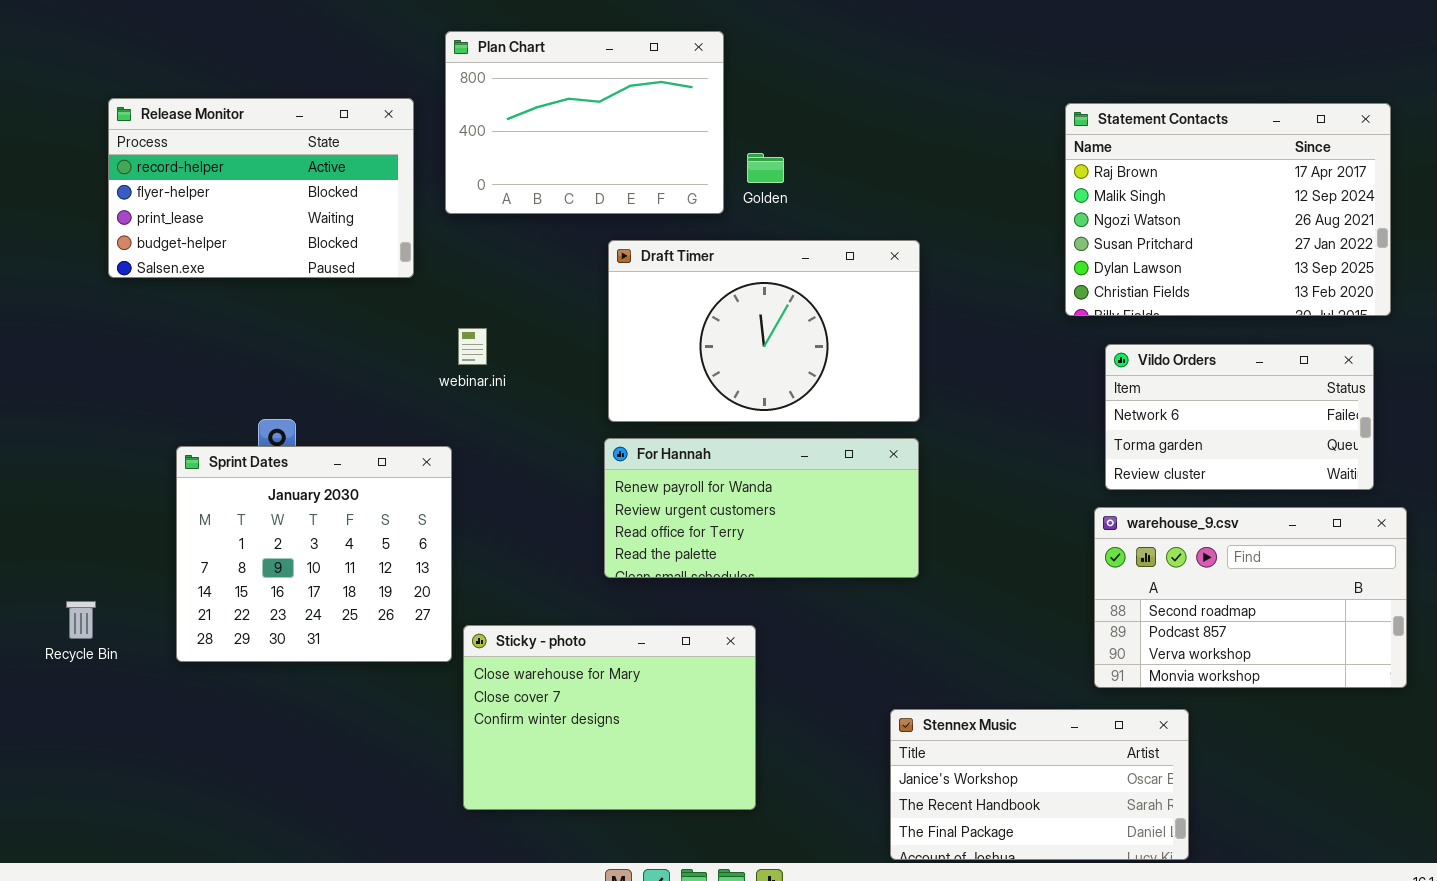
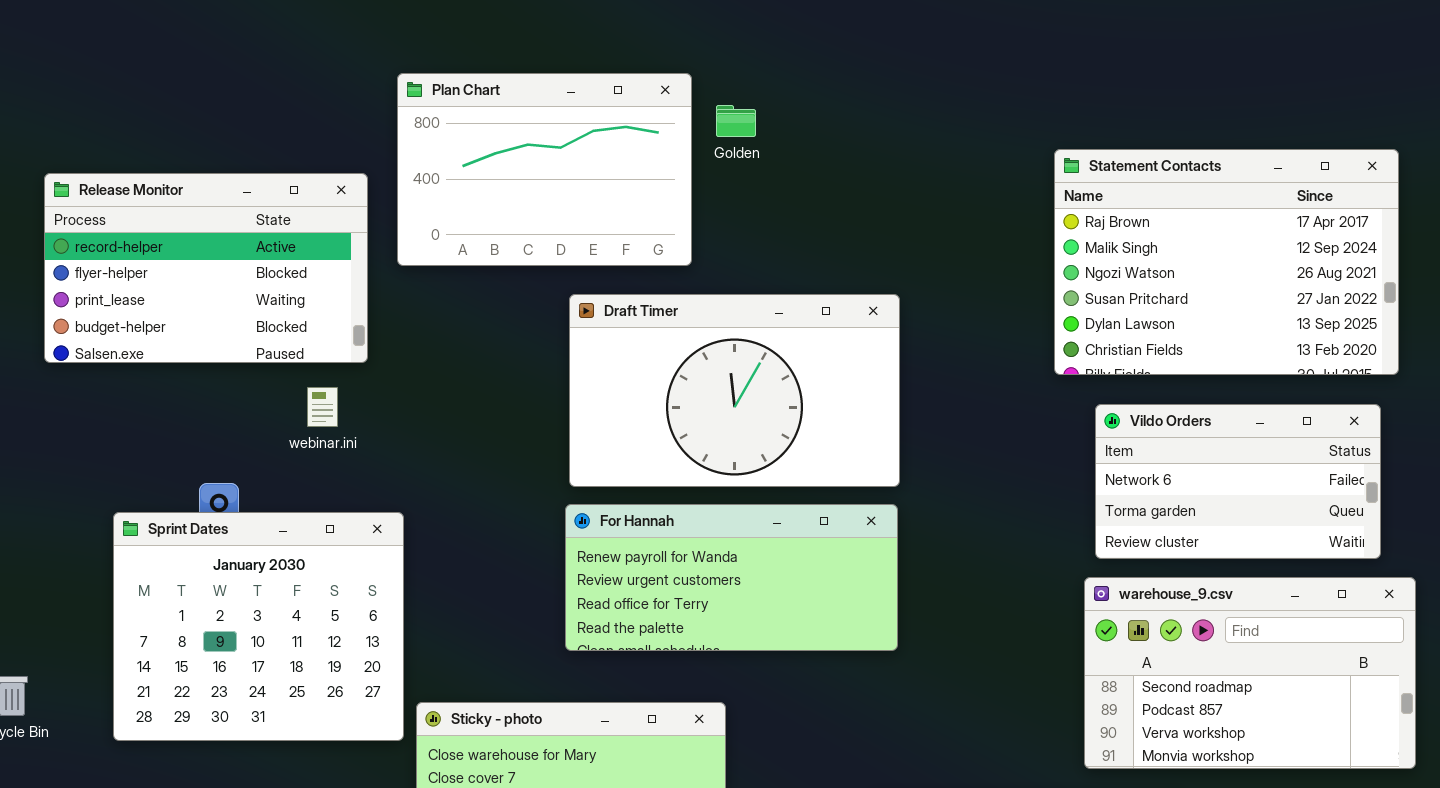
Release Monitor: [108,98,414,278] -> [44,173,368,363], moved
Golden: [747,153,784,183] -> [716,105,756,137], moved
webinar.ini: [458,328,487,365] -> [307,387,338,427], moved

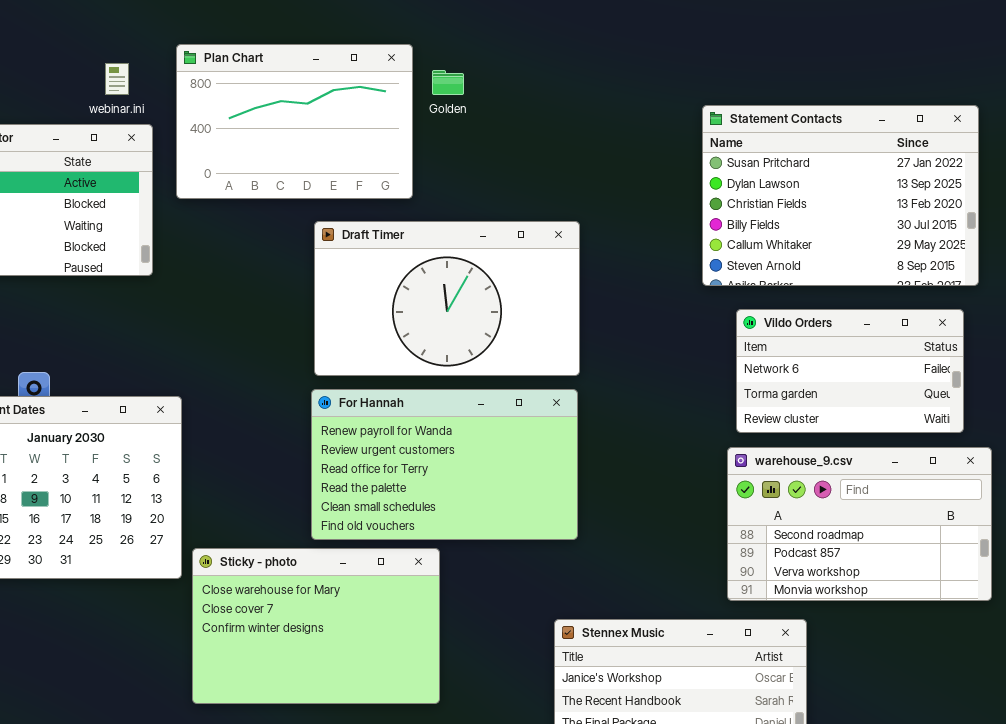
Statement Contacts: [1054,149,1399,375] -> [702,105,979,286], scrolled down 3 rows
webinar.ini: [307,387,338,427] -> [105,63,129,95], moved
For Hannah: [565,504,898,651] -> [311,389,578,540], resized

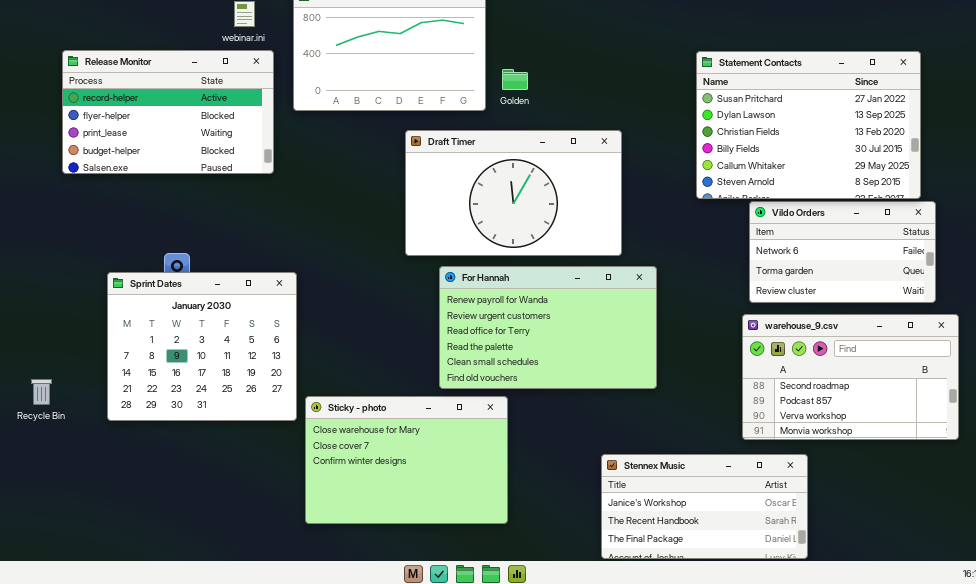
Golden: [432,70,464,95] -> [502,69,528,90], moved
Statement Contacts: [702,105,979,286] -> [696,51,921,199], moved
For Hannah: [311,389,578,540] -> [439,266,657,389], moved

